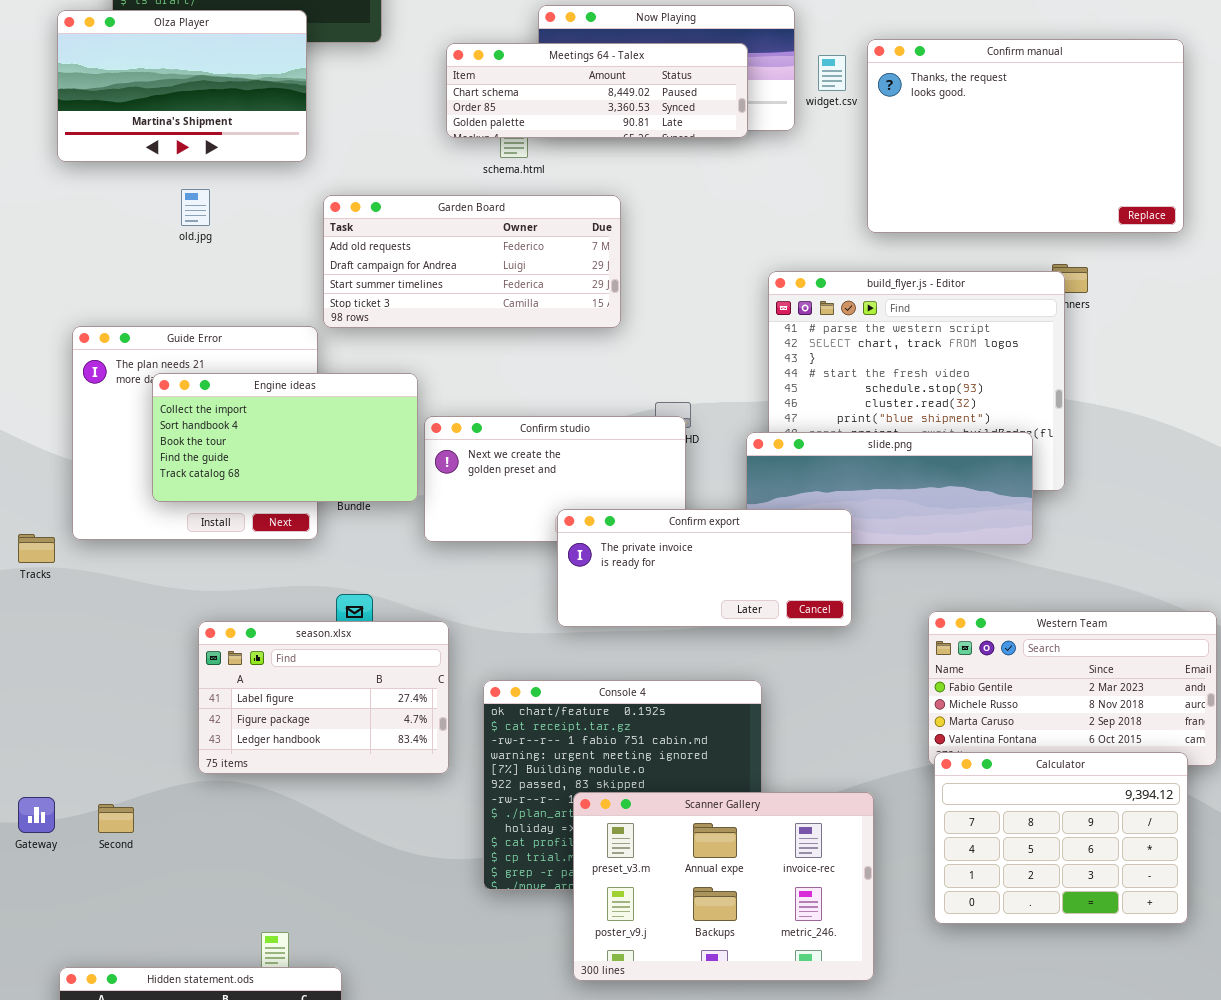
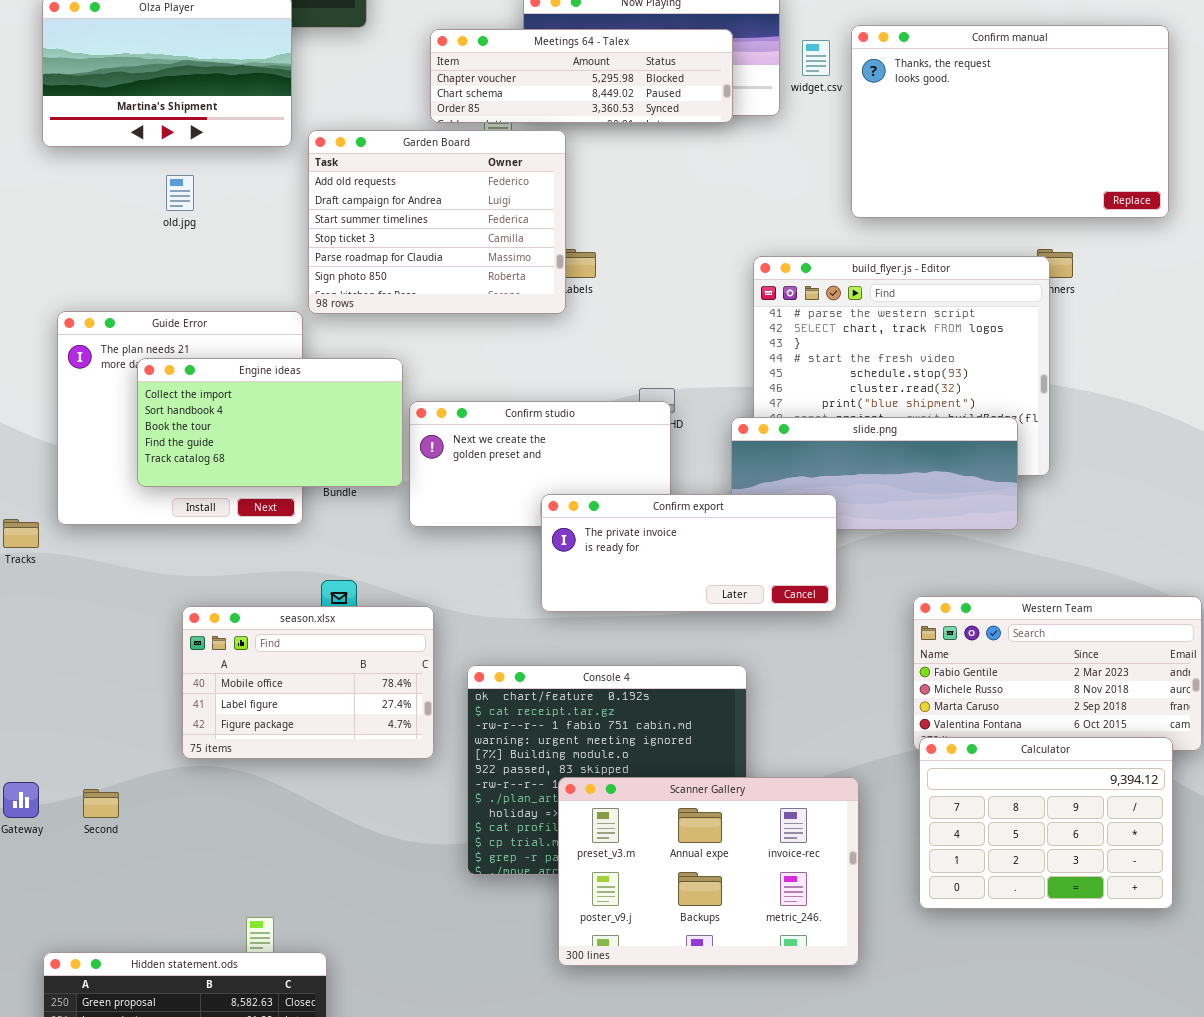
Meetings 64 - Talex: [446,43,748,138] -> [430,29,733,123], scrolled up 1 row
Garden Board: [323,195,621,328] -> [308,130,566,314], resized
season.xlsx: [198,621,449,774] -> [182,606,434,759], scrolled up 1 row

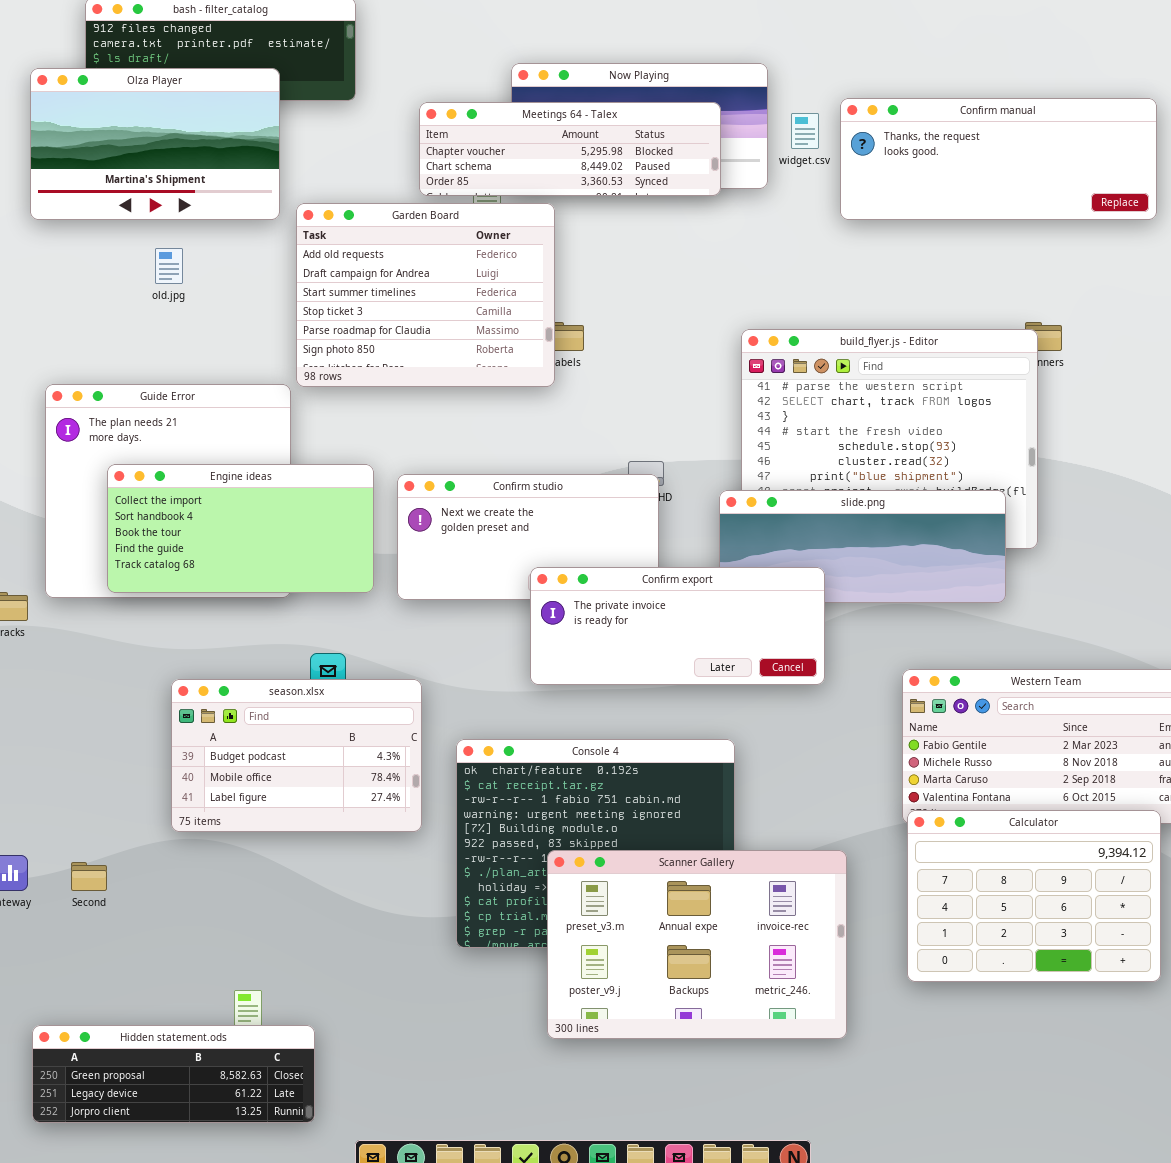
Confirm manual: [851,25,1169,218] -> [840,98,1157,220], resized
Engine ideas: [137,358,403,487] -> [107,464,374,593], moved
season.xlsx: [182,606,434,759] -> [171,679,422,832], scrolled up 1 row

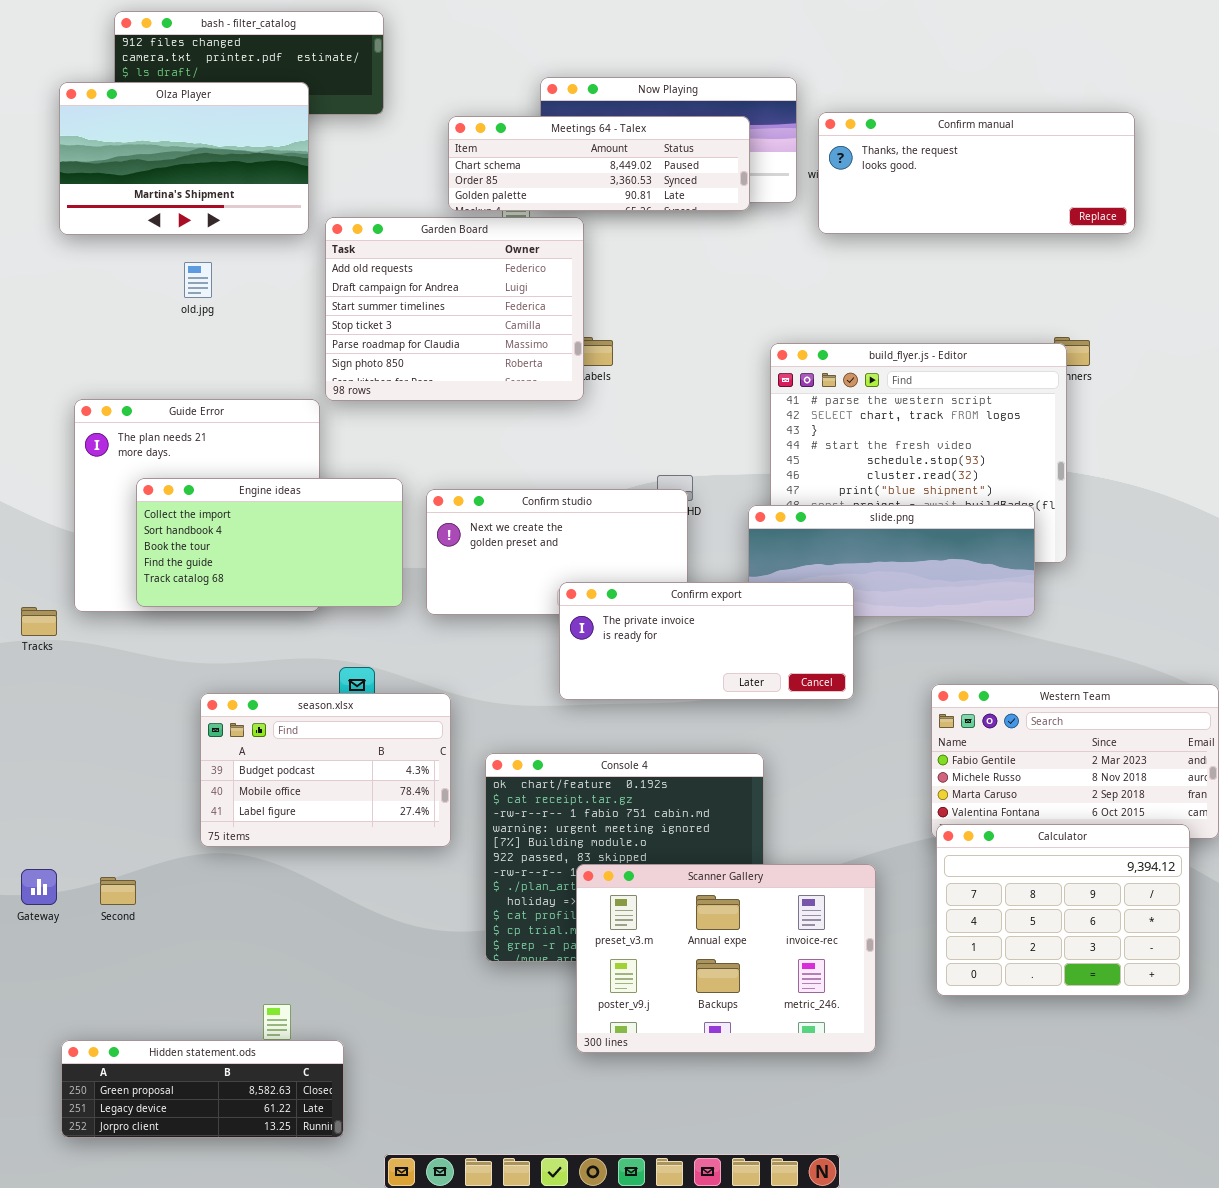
Confirm manual: [840,98,1157,220] -> [818,112,1135,234], moved
Meetings 64 - Talex: [419,102,721,196] -> [448,116,750,211], scrolled down 1 row

